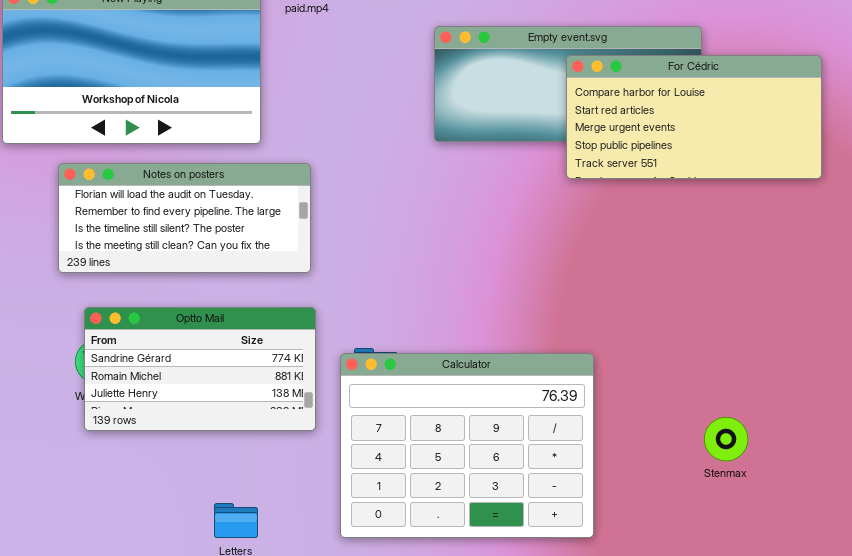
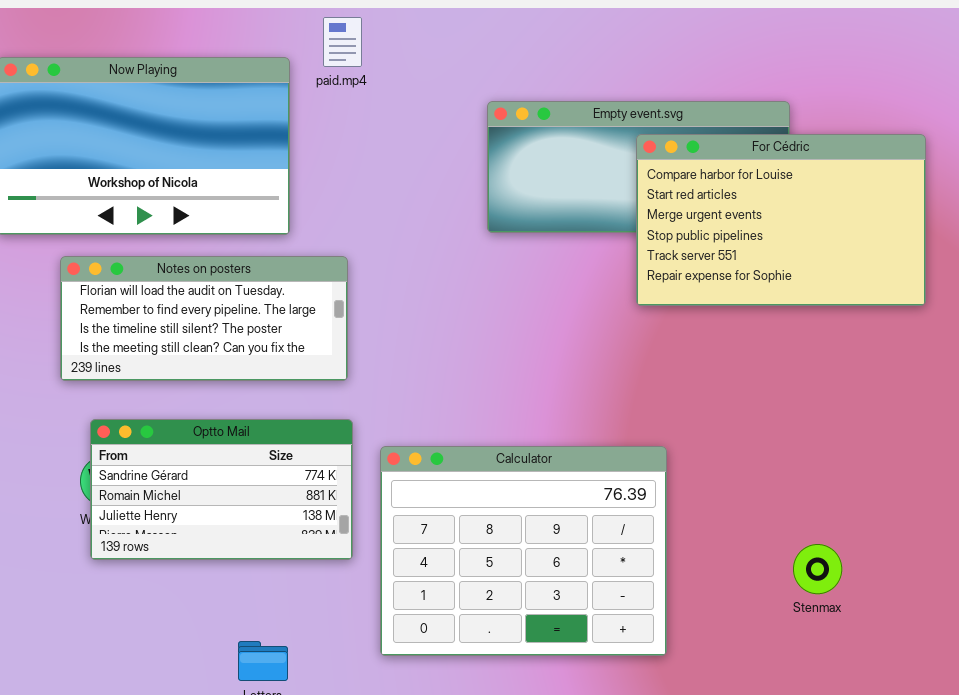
For Cédric: [566,55,822,179] -> [636,134,926,306], resized
Calculator: [340,353,594,538] -> [380,446,667,656], moved

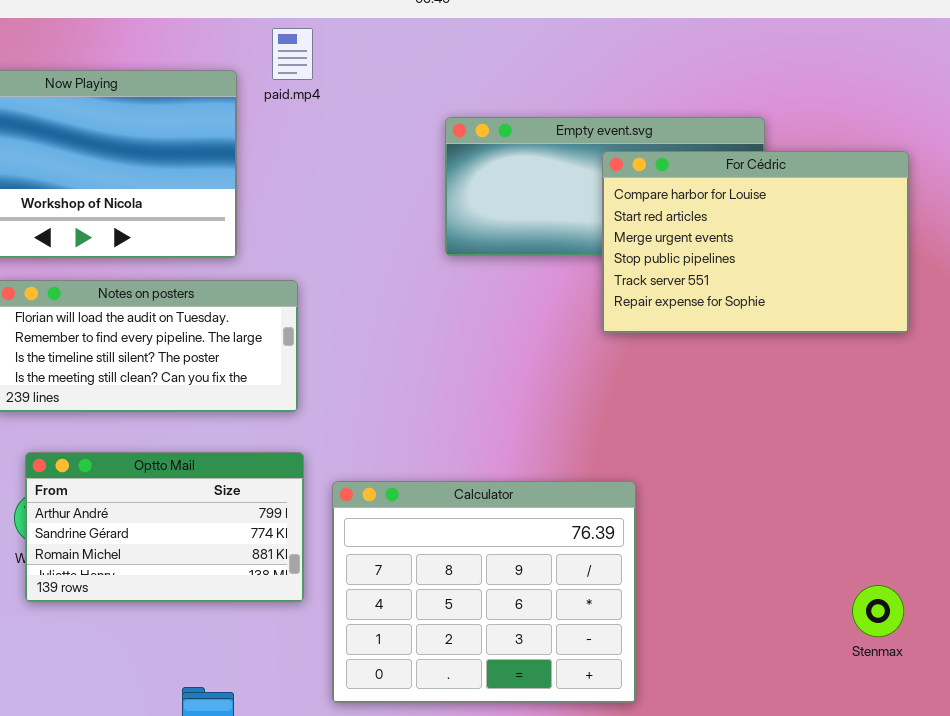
Optto Mail: [90,419,353,560] -> [25,452,304,602], scrolled up 1 row
Stenmax: [793,544,842,594] -> [852,585,904,637], moved

